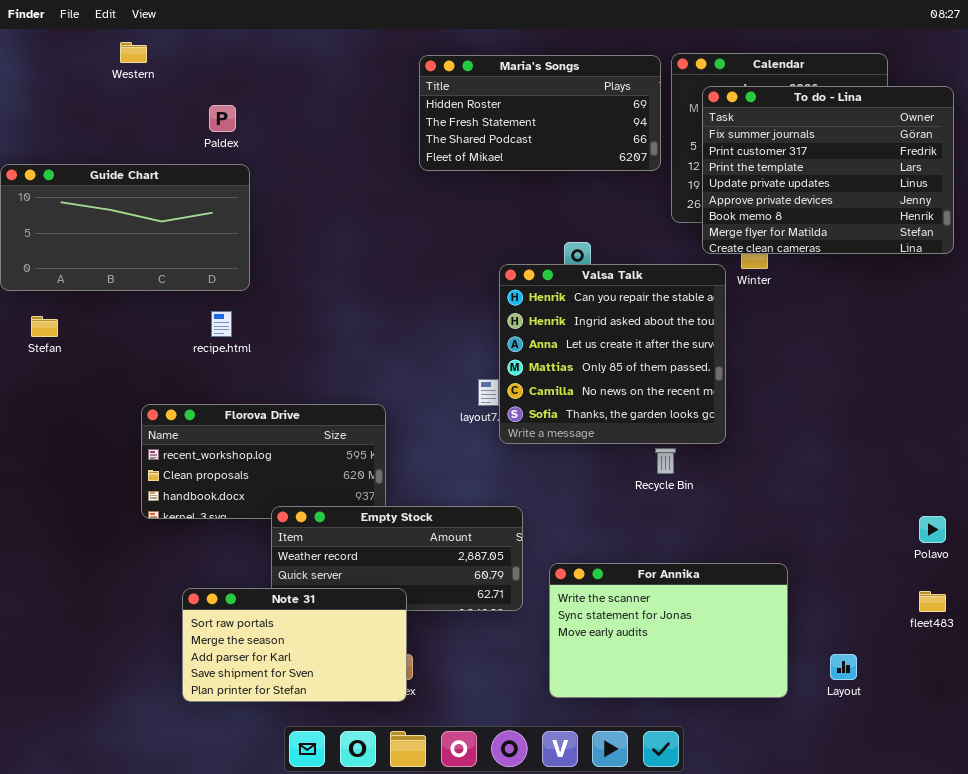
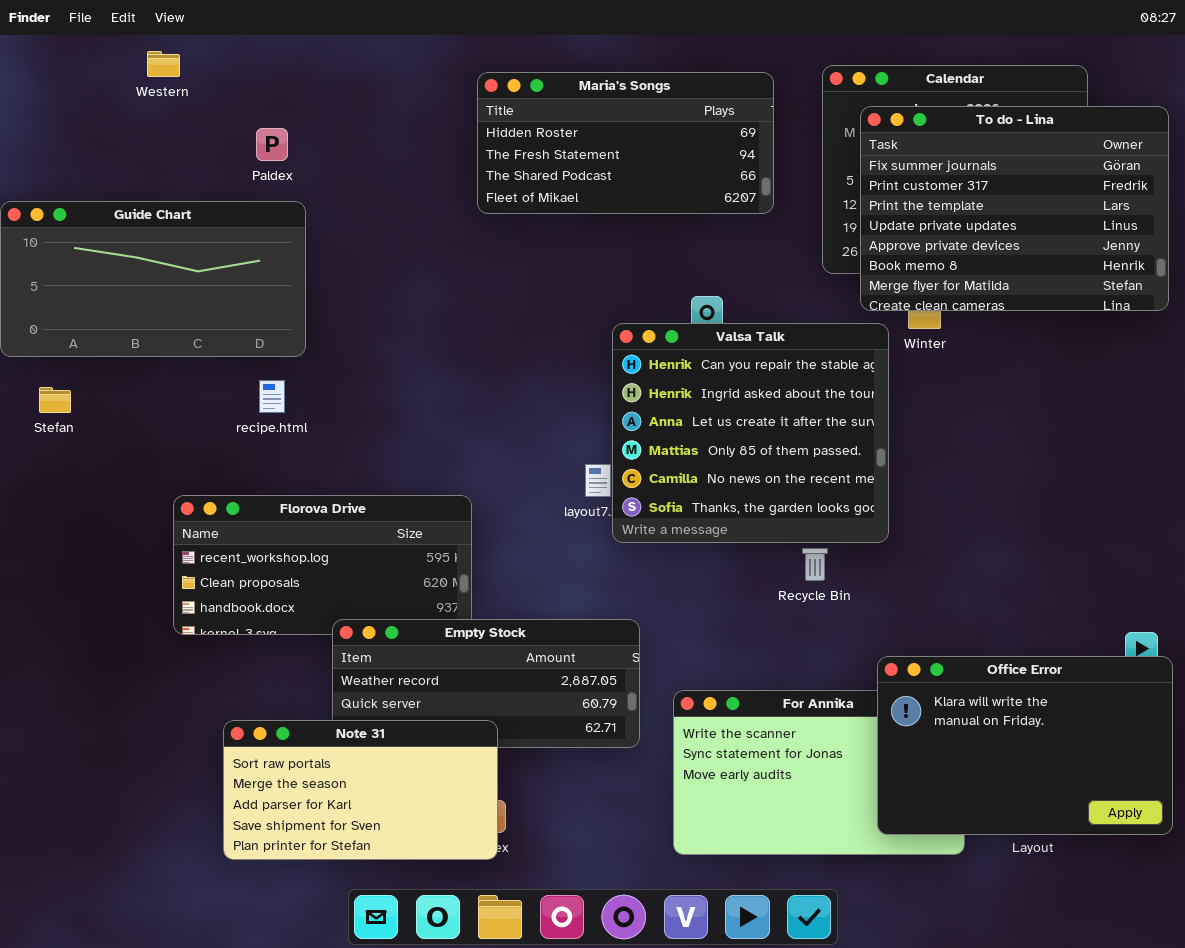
Maria's Songs: [419,55,661,171] -> [477,72,774,214], moved
Office Error: none -> [877,656,1173,835], opened

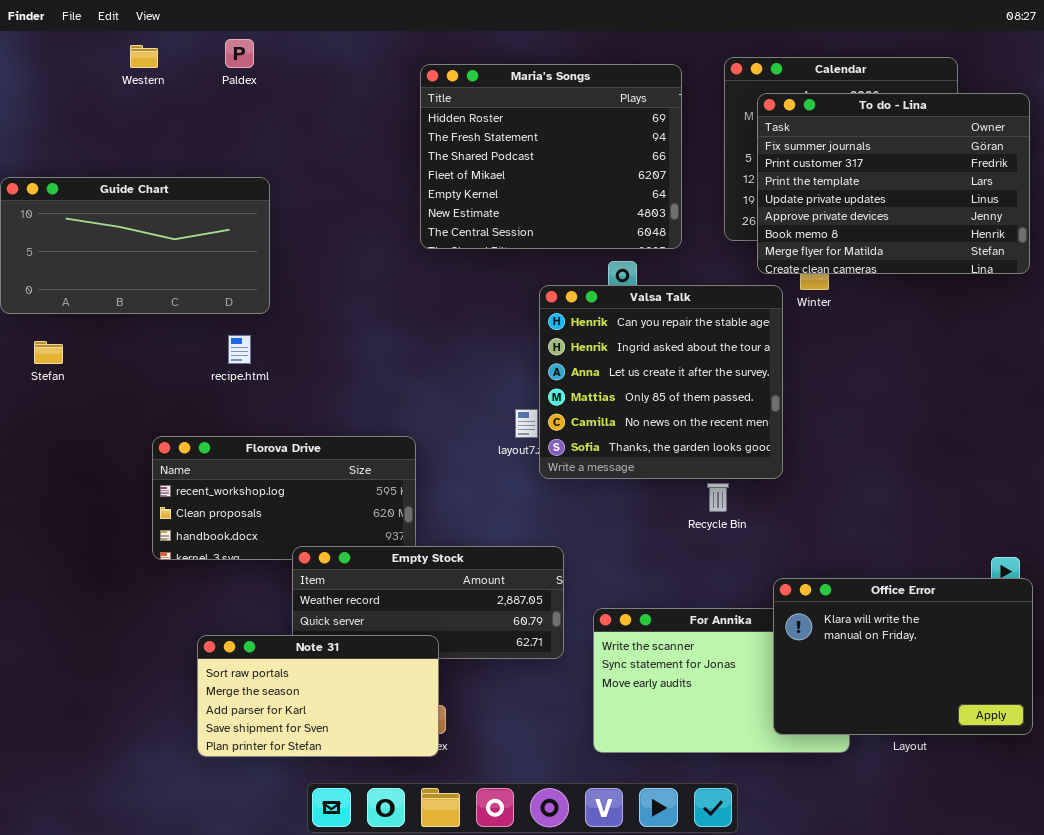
Maria's Songs: [477,72,774,214] -> [420,64,682,249], resized
Paldex: [256,128,288,161] -> [225,39,254,68], moved

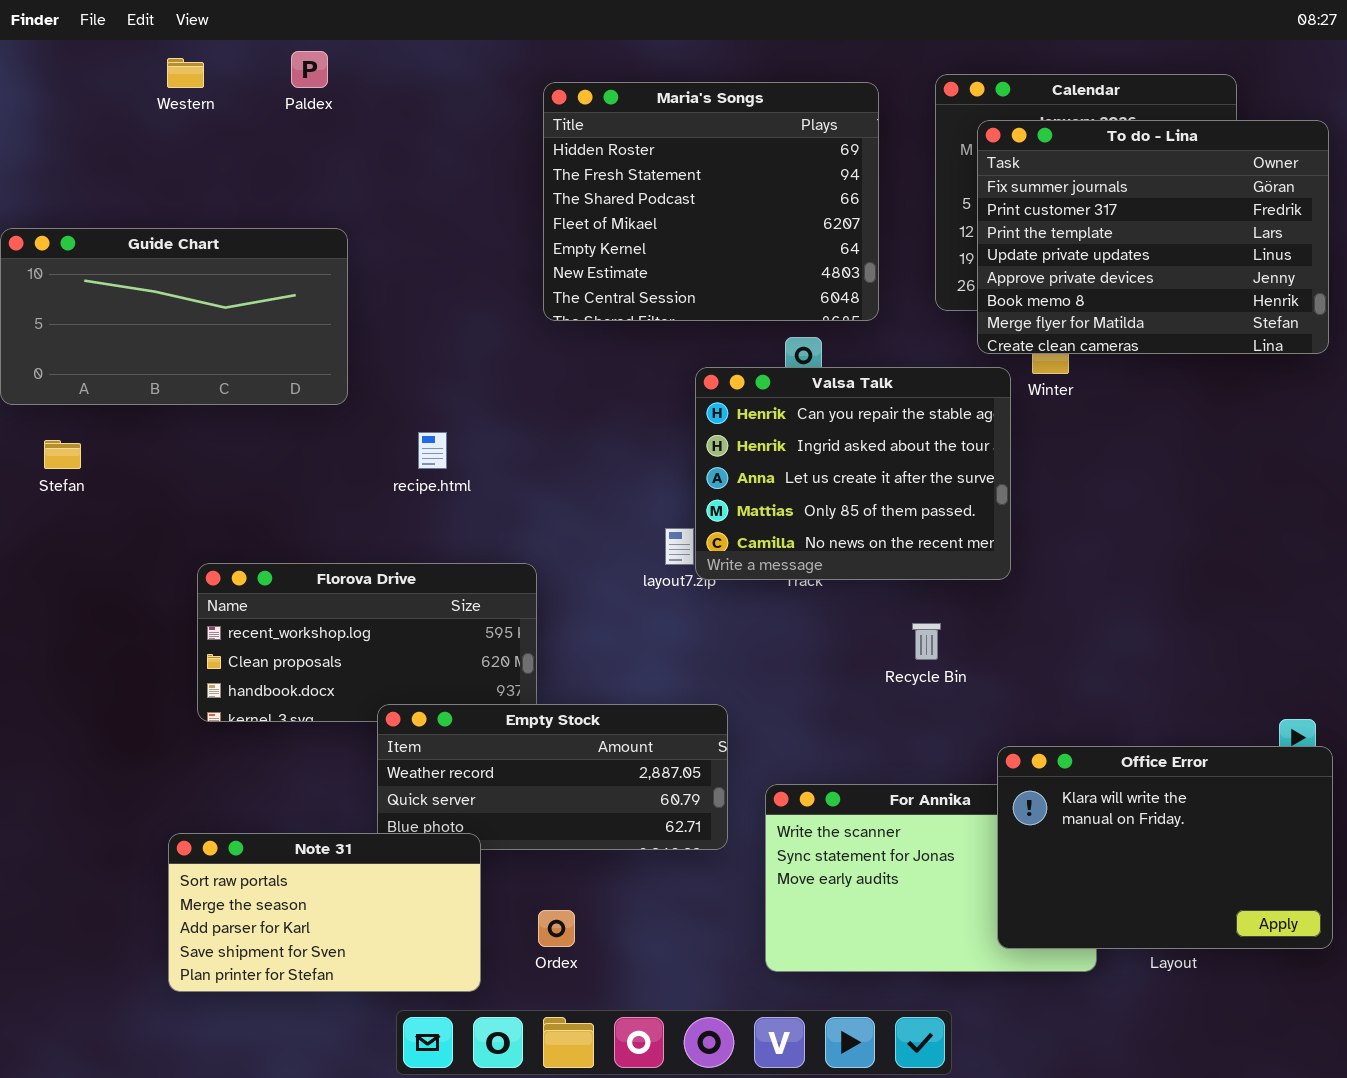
Valsa Talk: [539,285,783,479] -> [695,367,1011,580], resized
recipe.html: [228,335,251,364] -> [418,432,447,469], moved
Note 31: [197,635,439,757] -> [168,833,481,992], moved

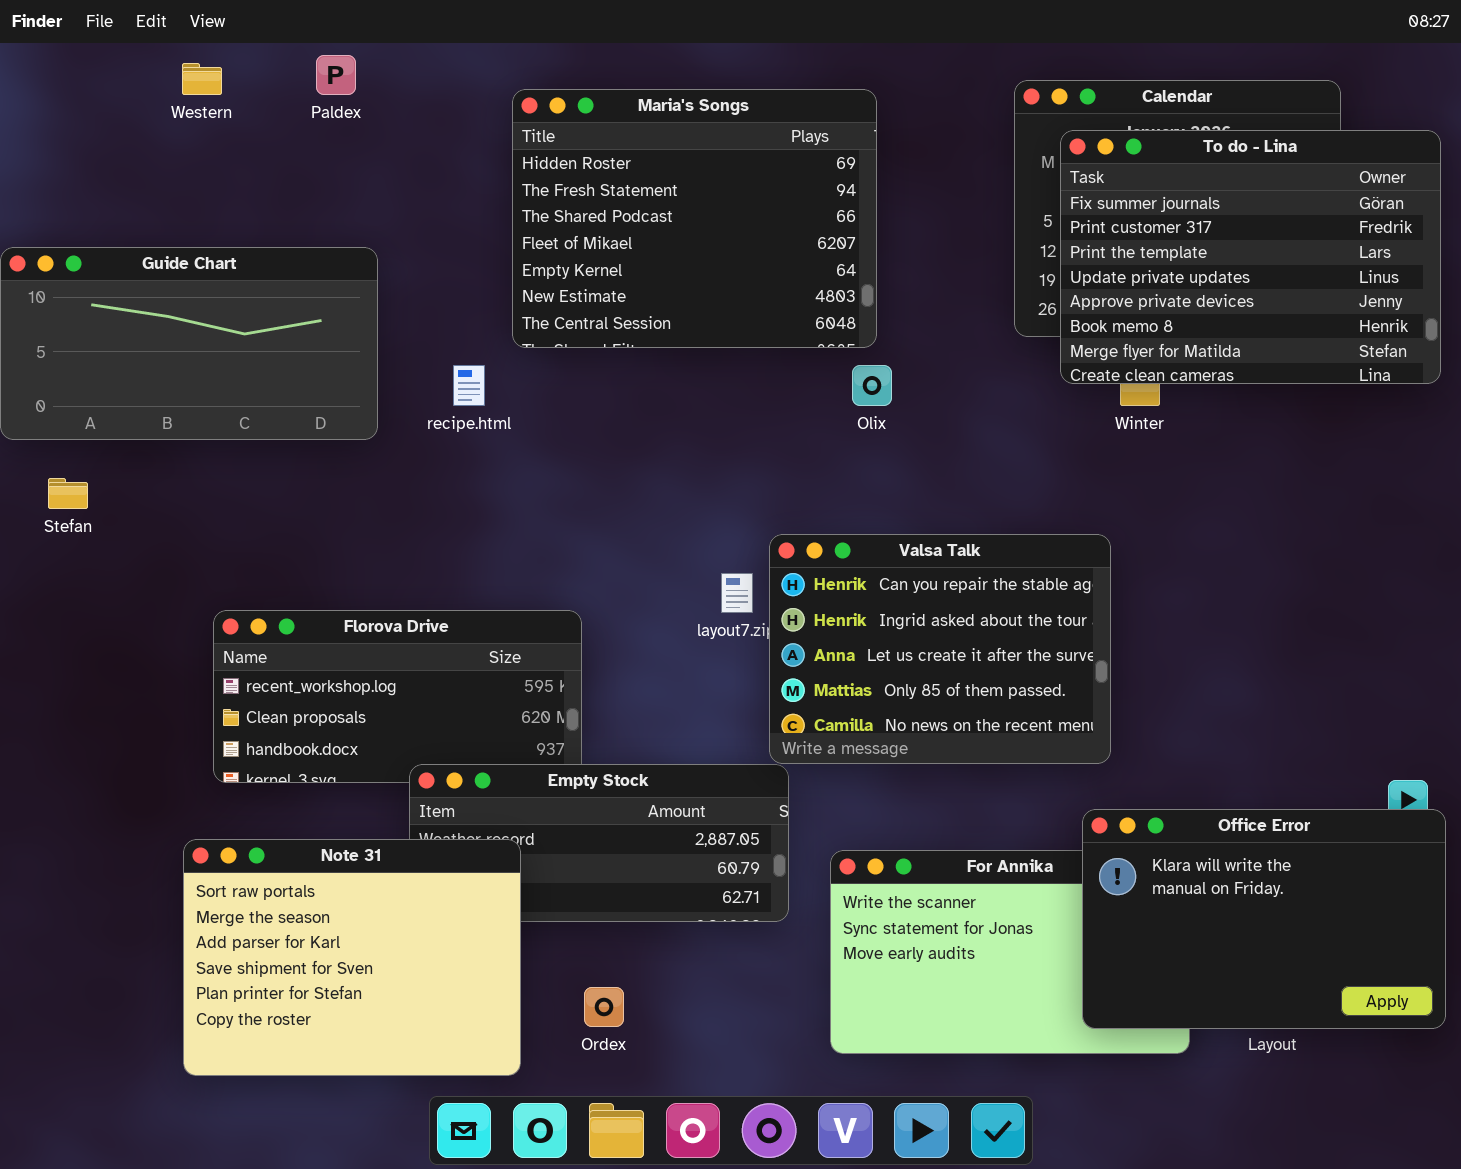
Maria's Songs: [543,82,879,321] -> [512,89,877,348], moved
Valsa Talk: [695,367,1011,580] -> [769,534,1111,764], moved
recipe.html: [418,432,447,469] -> [453,365,485,406], moved
Note 31: [168,833,481,992] -> [183,839,521,1076], resized

